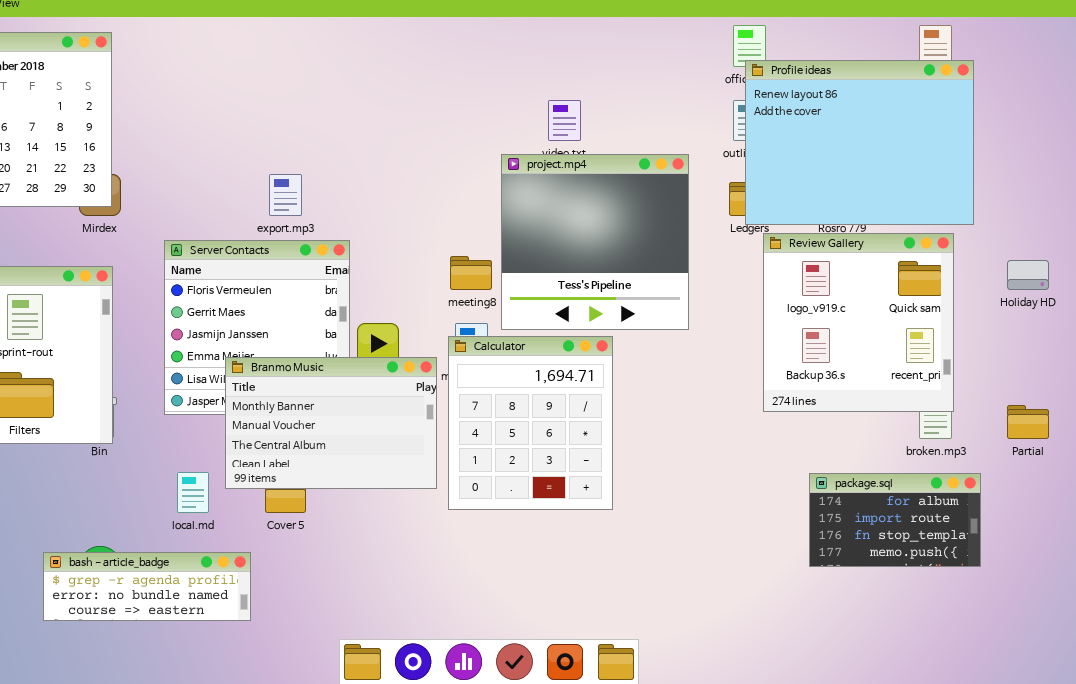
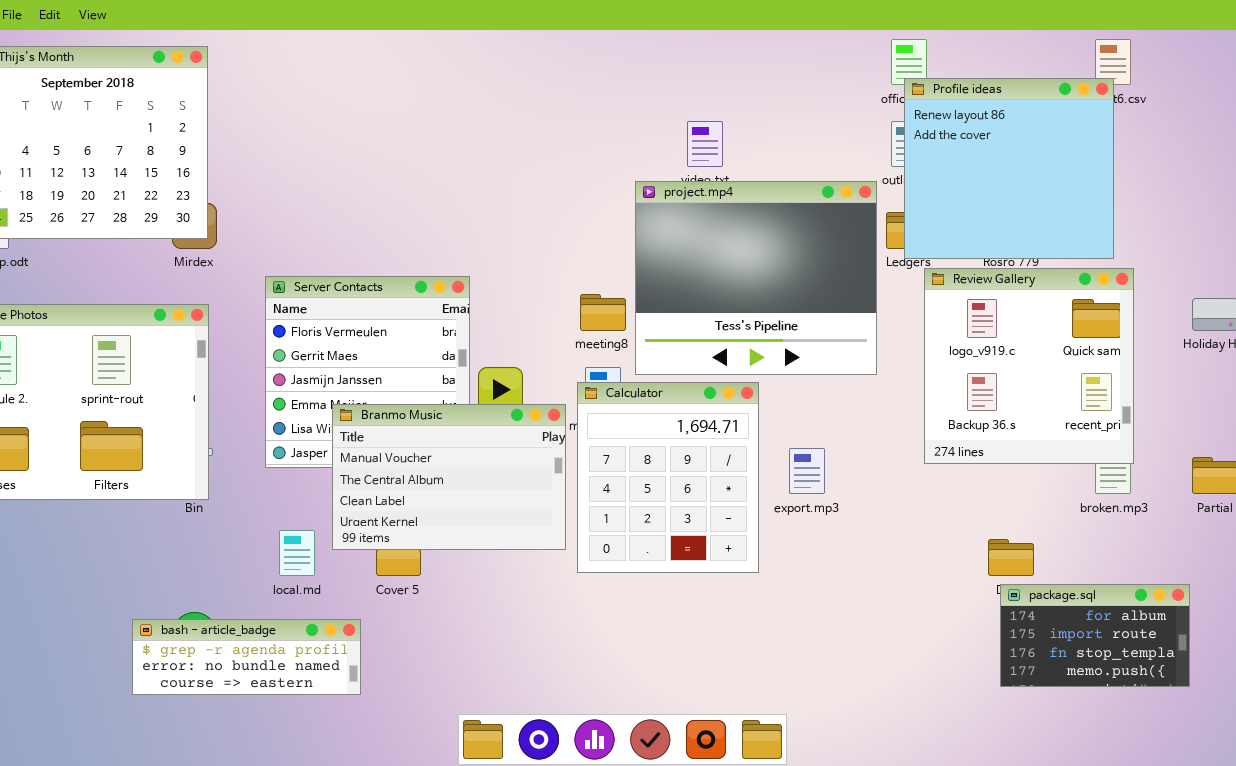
Profile ideas: [745,60,974,225] -> [904,78,1114,259], resized
project.mp4: [501,154,689,330] -> [635,181,877,375], resized
export.mp3: [269,174,302,216] -> [789,448,825,494], moved
Branmo Music: [225,357,437,489] -> [332,404,566,550], scrolled down 1 row
package.sql: [809,473,981,567] -> [1000,584,1190,687], moved

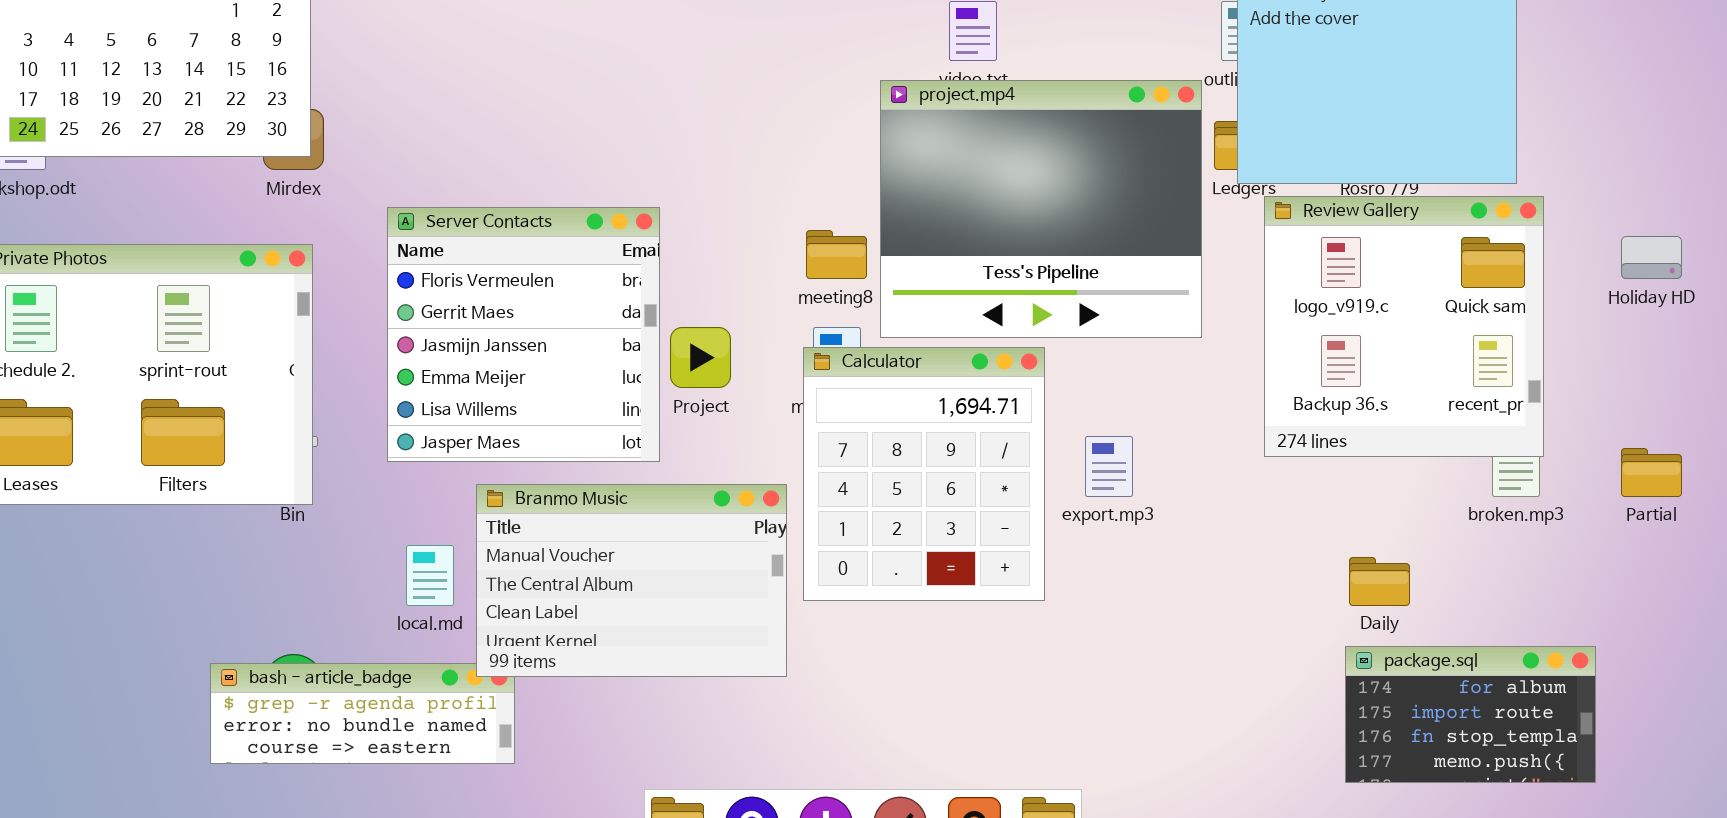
Branmo Music: [332,404,566,550] -> [476,484,787,677], moved
package.sql: [1000,584,1190,687] -> [1345,646,1596,783], moved

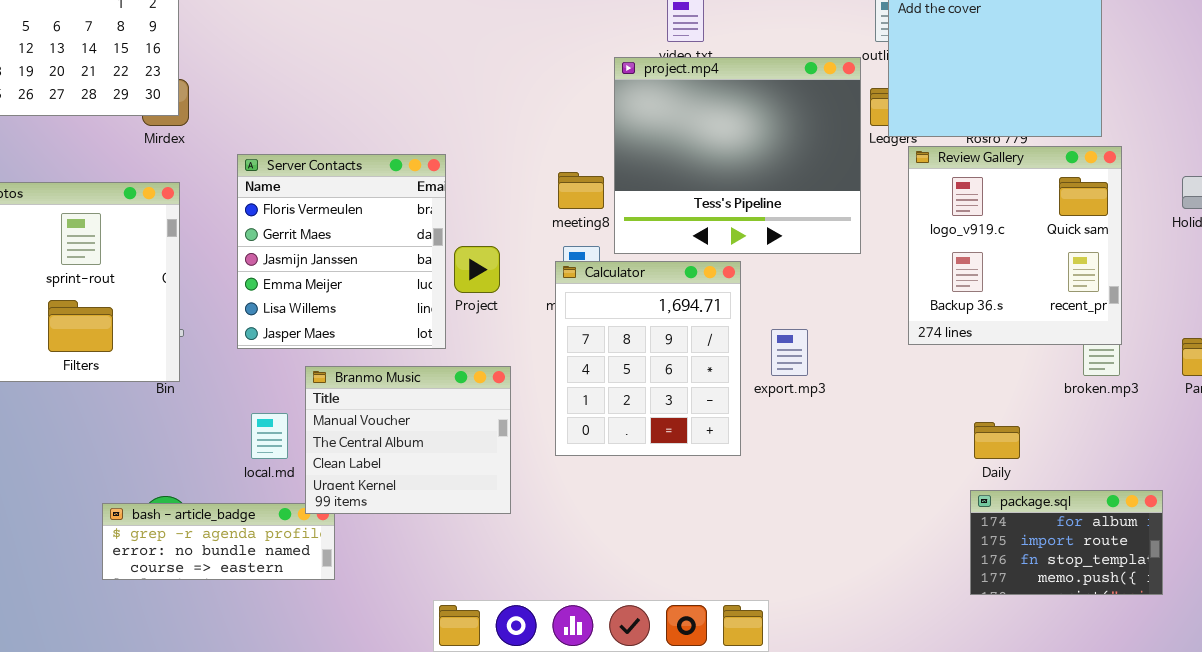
Branmo Music: [476,484,787,677] -> [305,366,511,514], resized

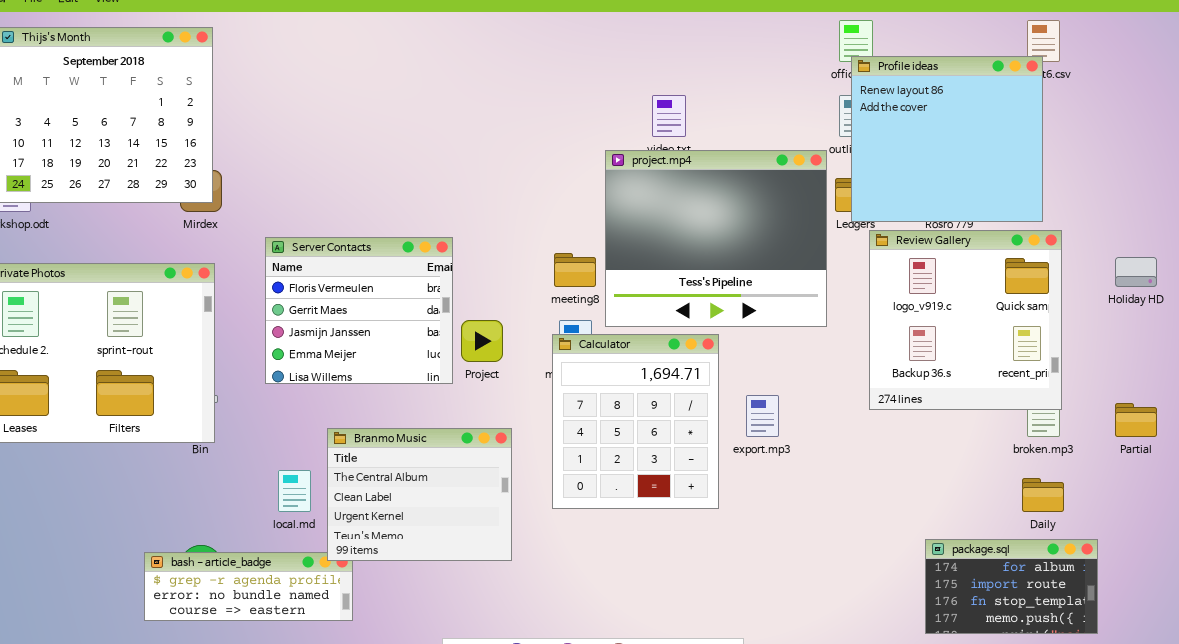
Server Contacts: [237,154,446,349] -> [265,237,453,384], resized
Branmo Music: [305,366,511,514] -> [327,428,512,561], scrolled down 1 row
Daily: [974,422,1020,459] -> [1022,478,1064,512], moved

